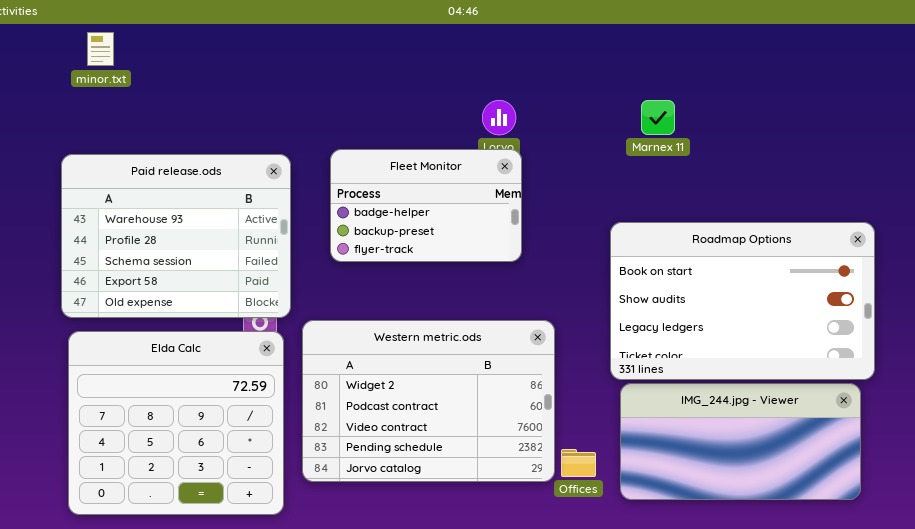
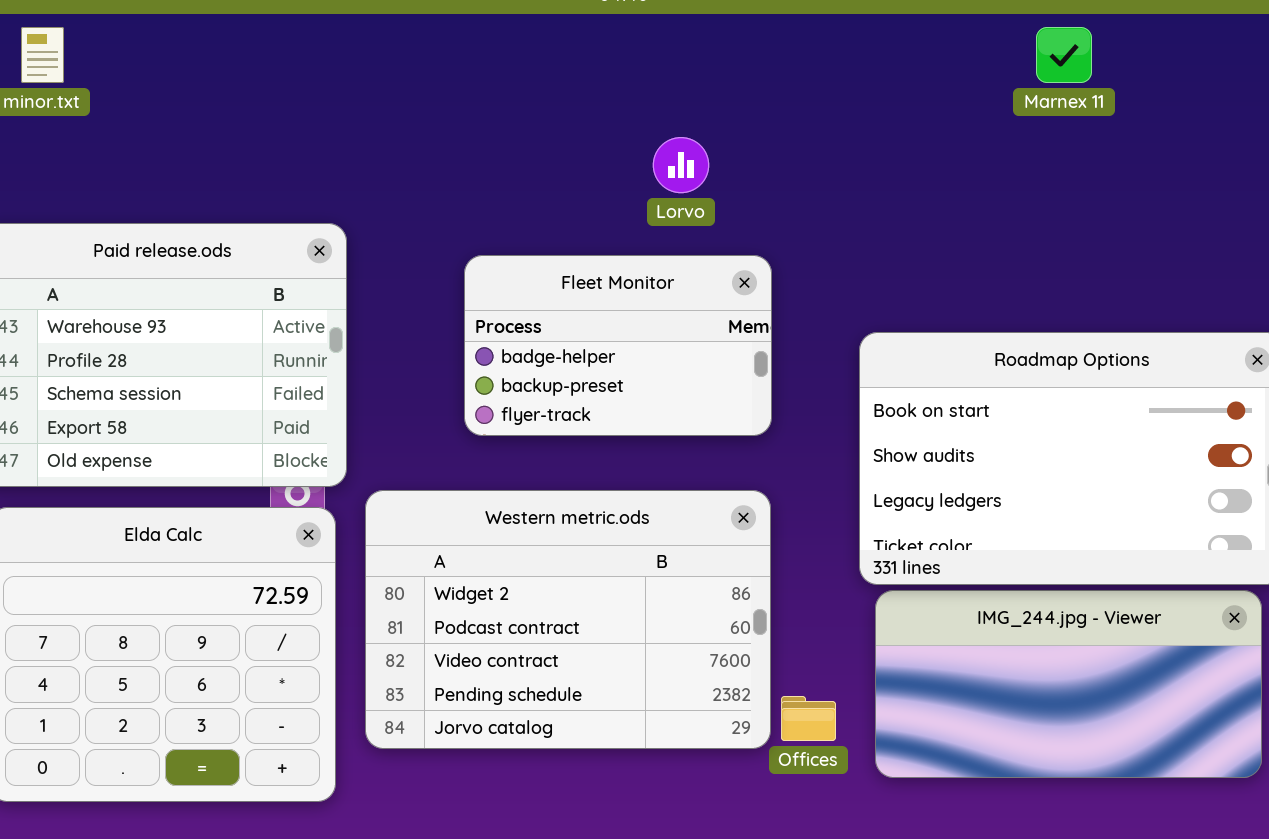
Marnex 11: [641,100,675,135] -> [1036,27,1092,83], moved
Fleet Monitor: [330,149,522,262] -> [464,255,772,436], moved

